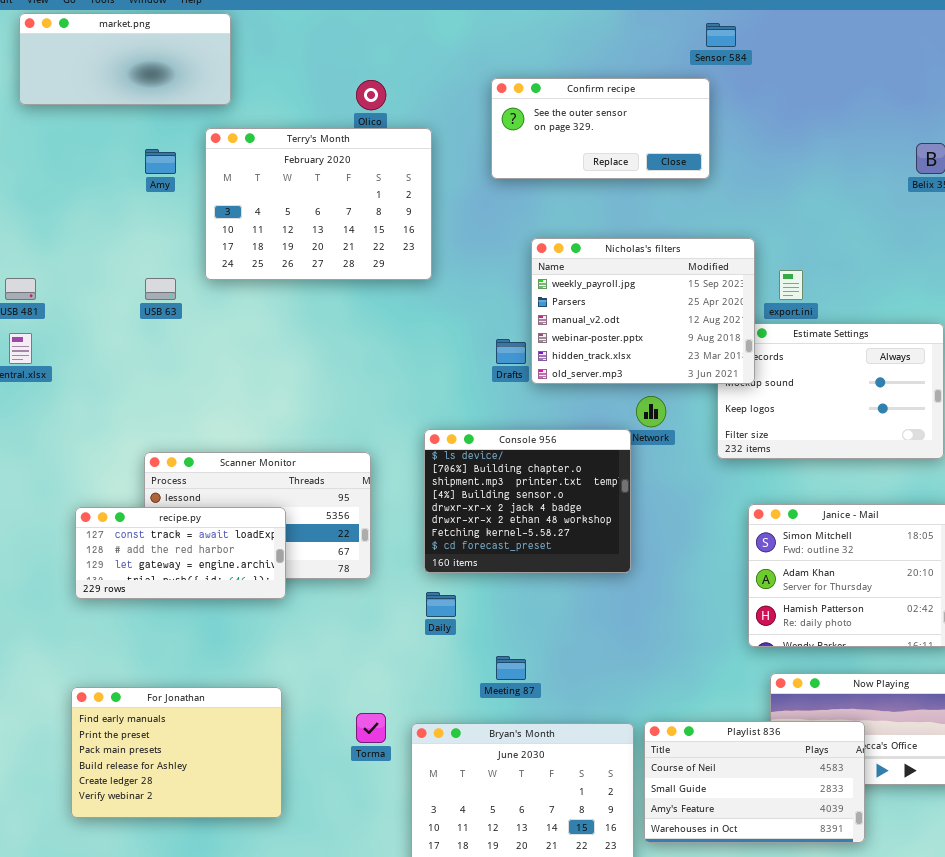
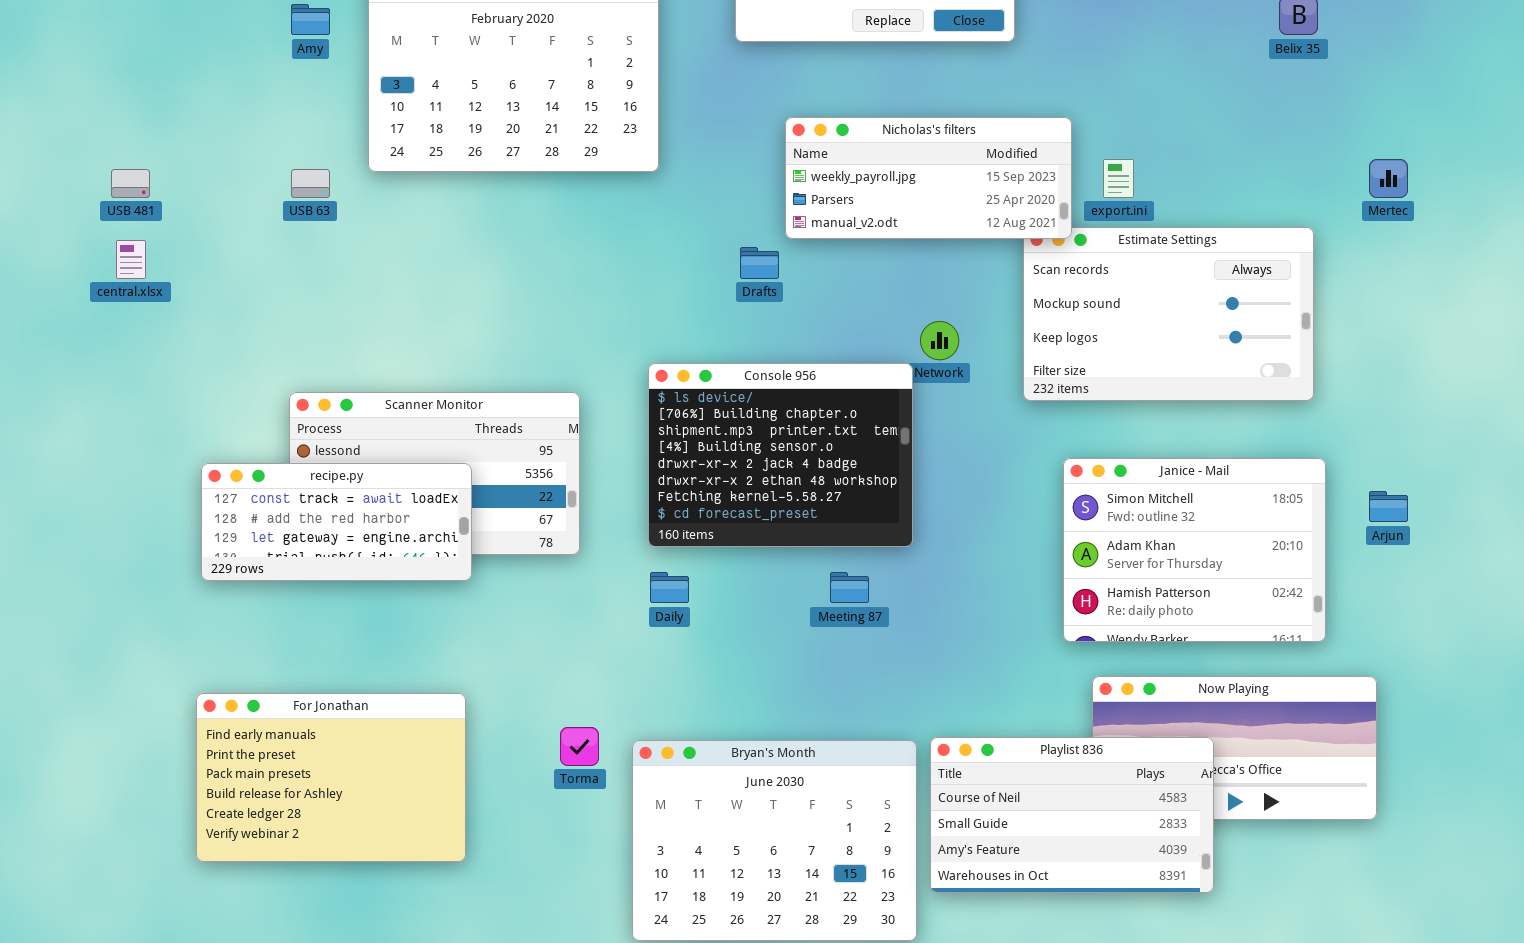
Nicholas's filters: [531,238,755,384] -> [785,117,1072,239], resized
Meeting 87: [496,656,526,680] -> [830,572,869,603], moved

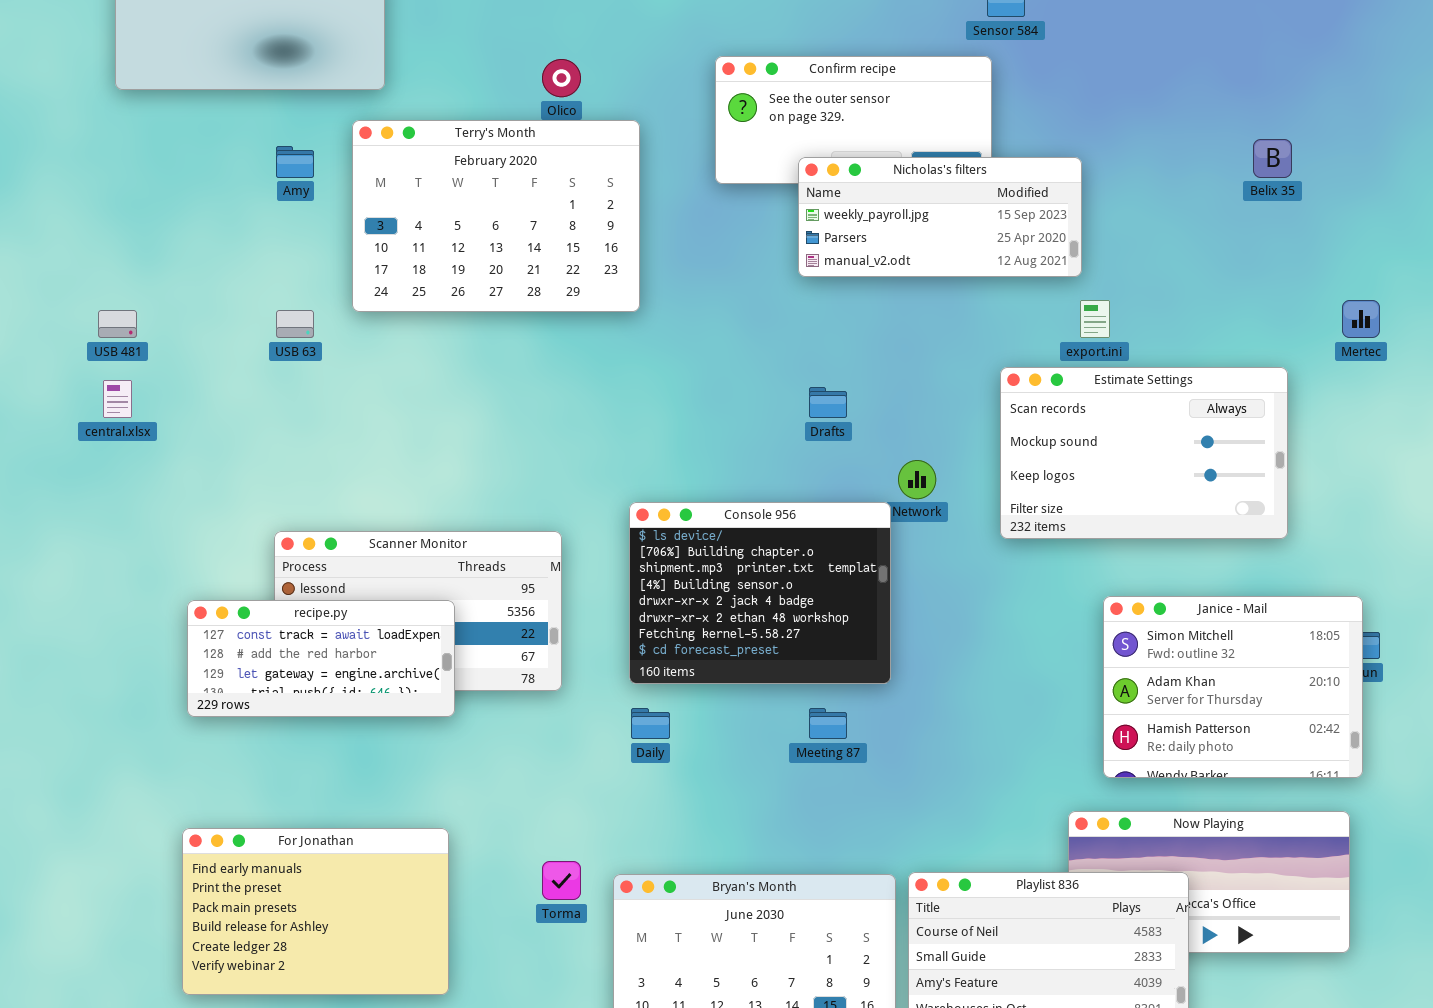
Nicholas's filters: [785,117,1072,239] -> [798,157,1082,277], moved
Drafts: [740,247,779,279] -> [809,387,847,418], moved
Janice - Mail: [1063,458,1326,642] -> [1103,596,1363,778], moved

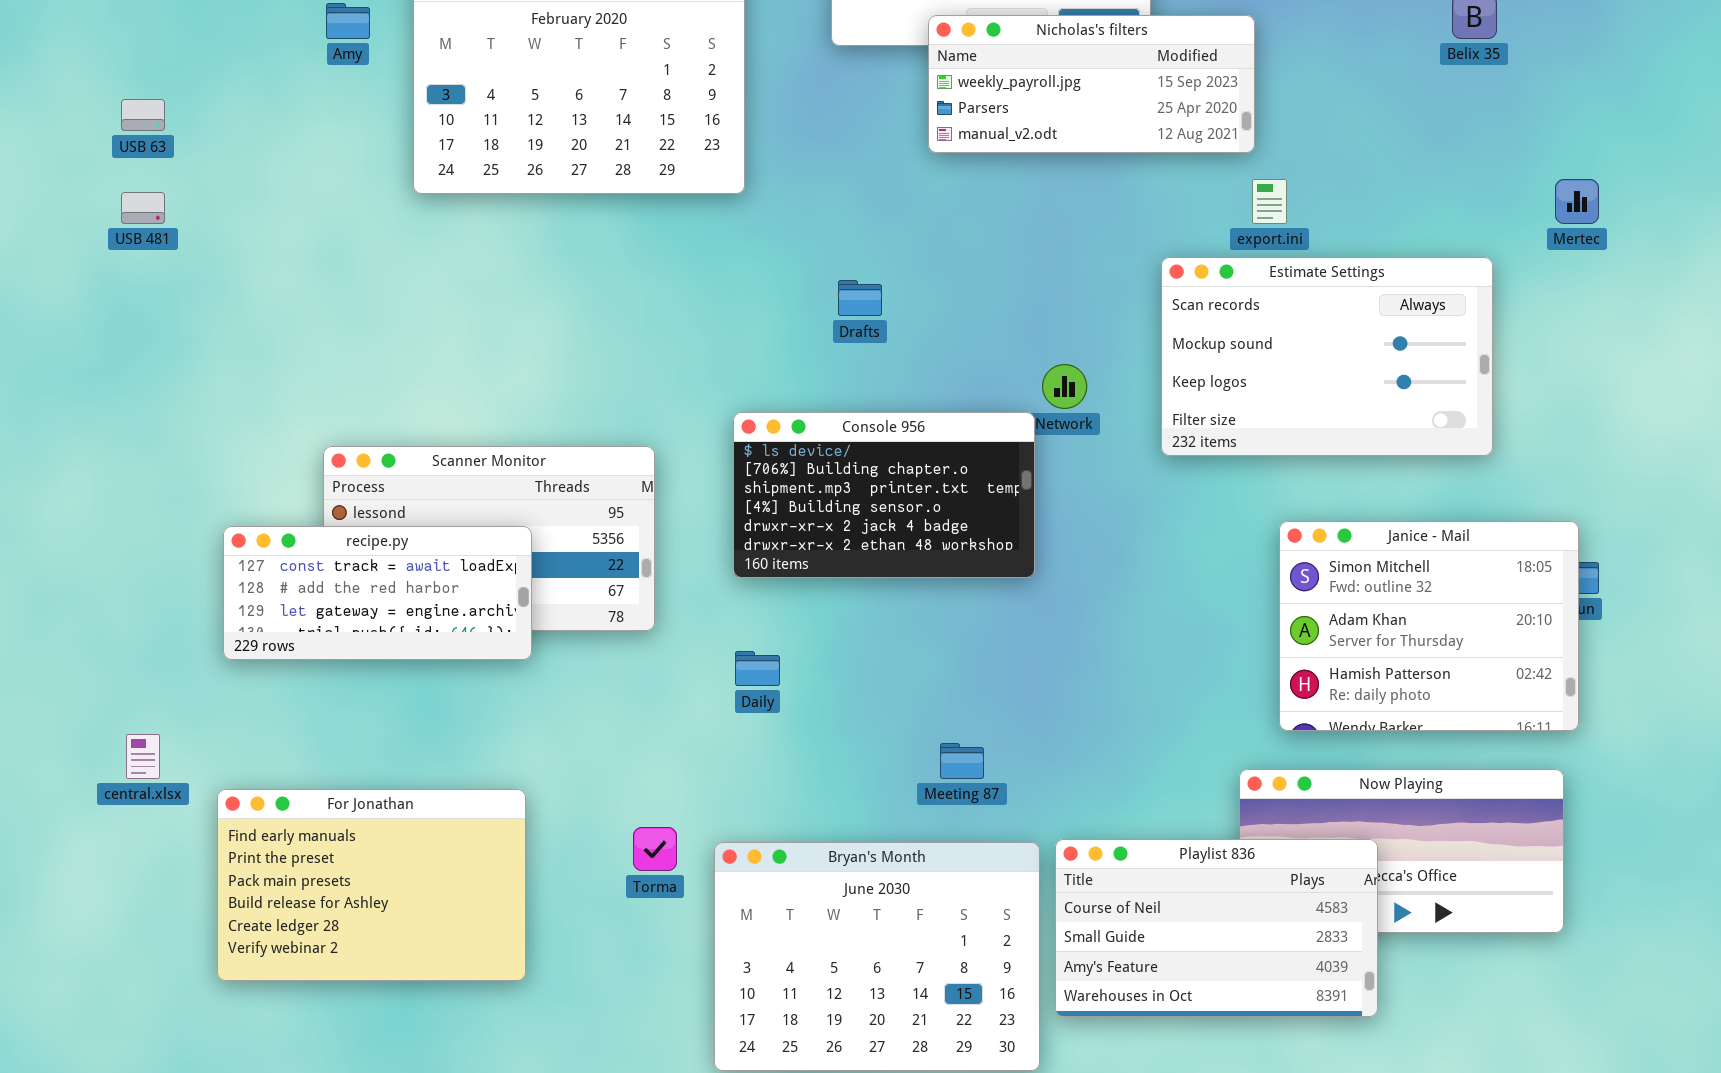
USB 63: [276,310,314,338] -> [121,99,165,131], moved
central.xlsx: [103,380,132,418] -> [126,734,160,779], moved
Drafts: [809,387,847,418] -> [838,280,882,316], moved
Console 956: [629,502,891,684] -> [733,412,1035,578], resized
Meeting 87: [809,708,847,739] -> [940,743,984,779], moved

